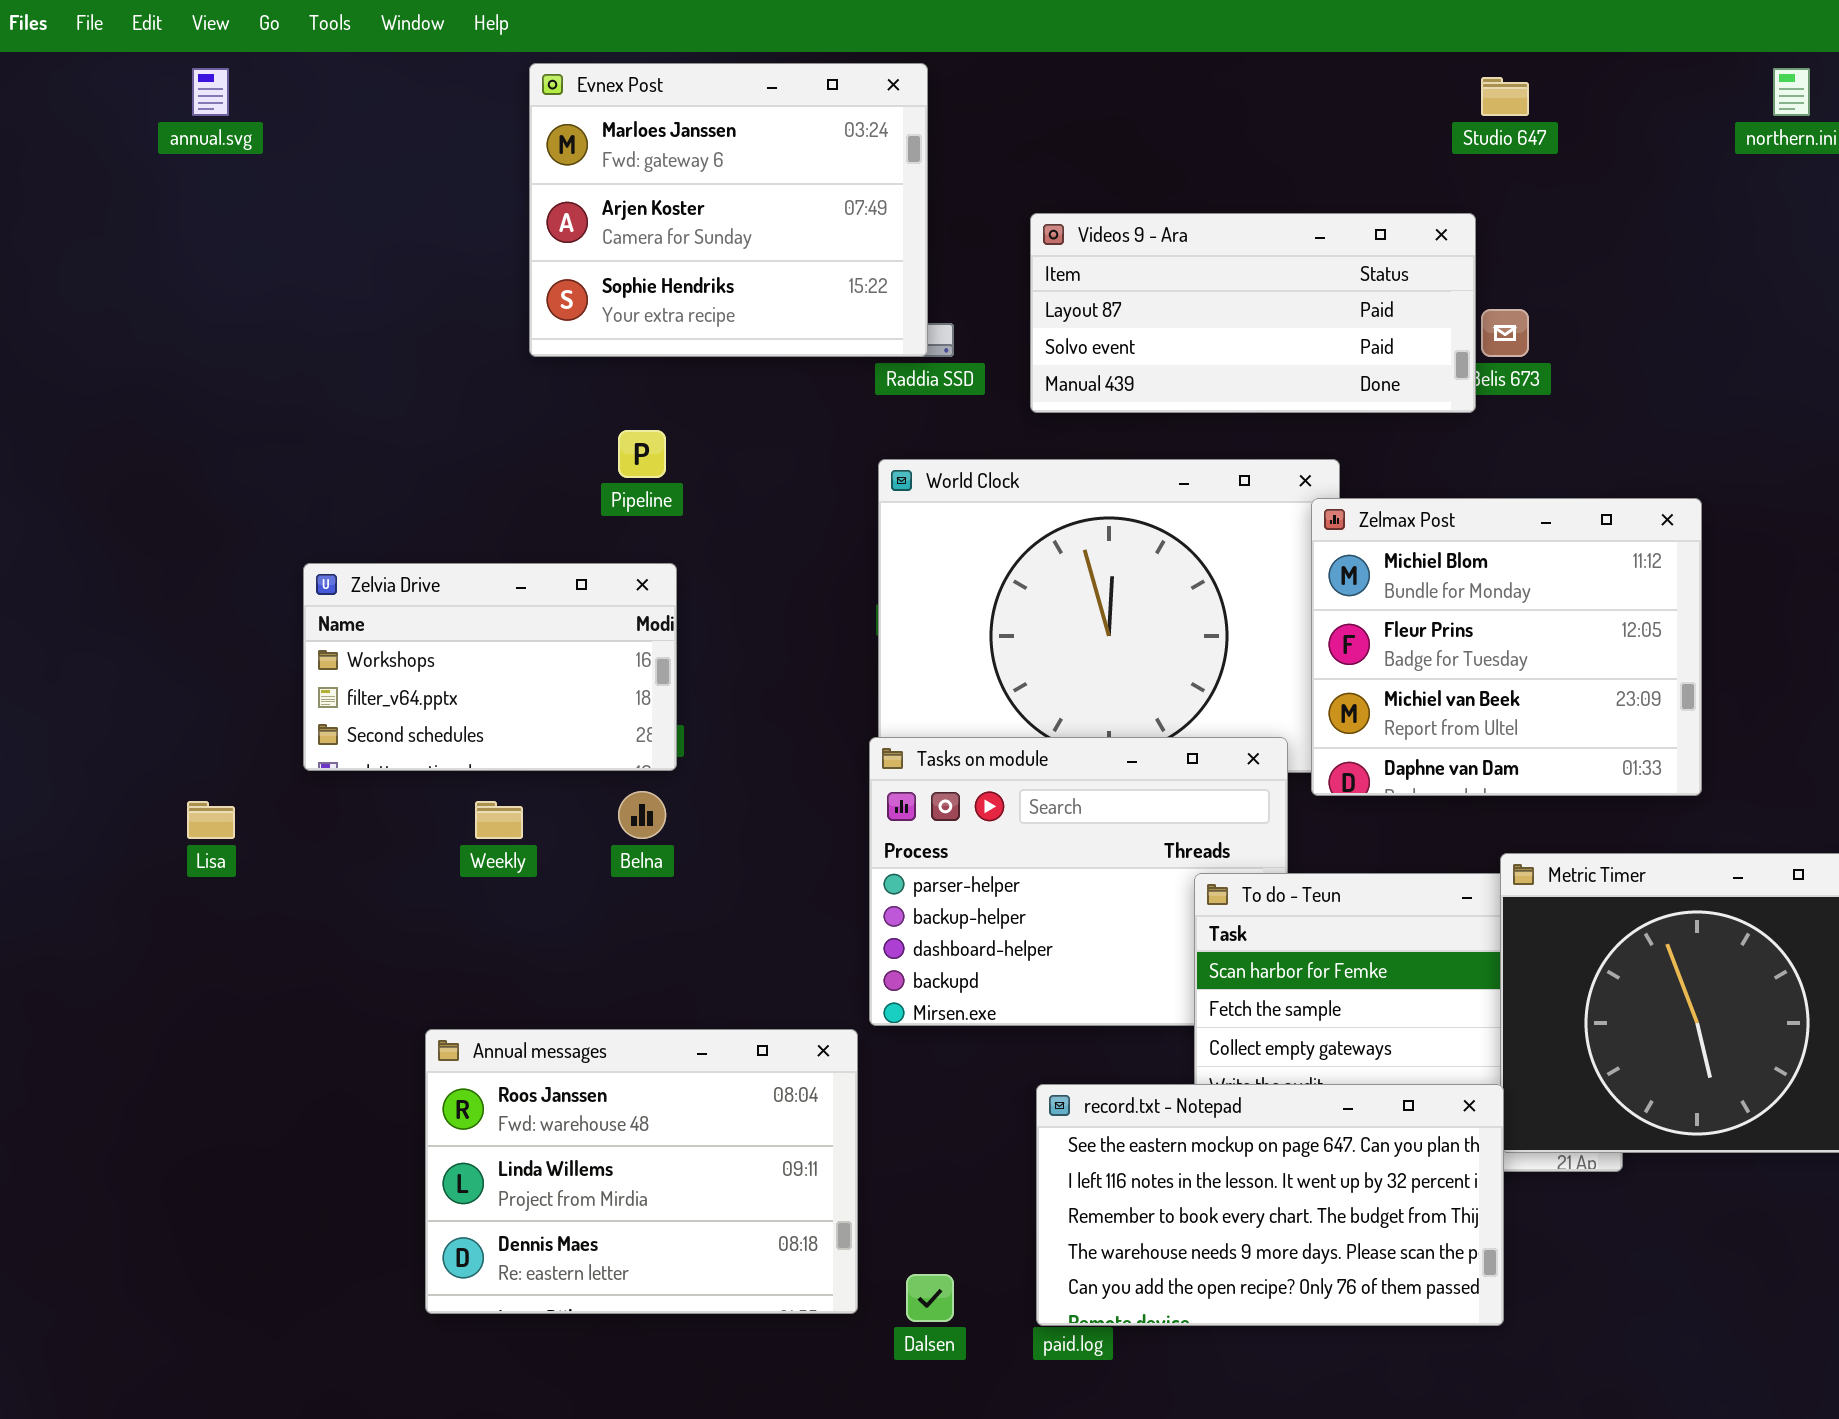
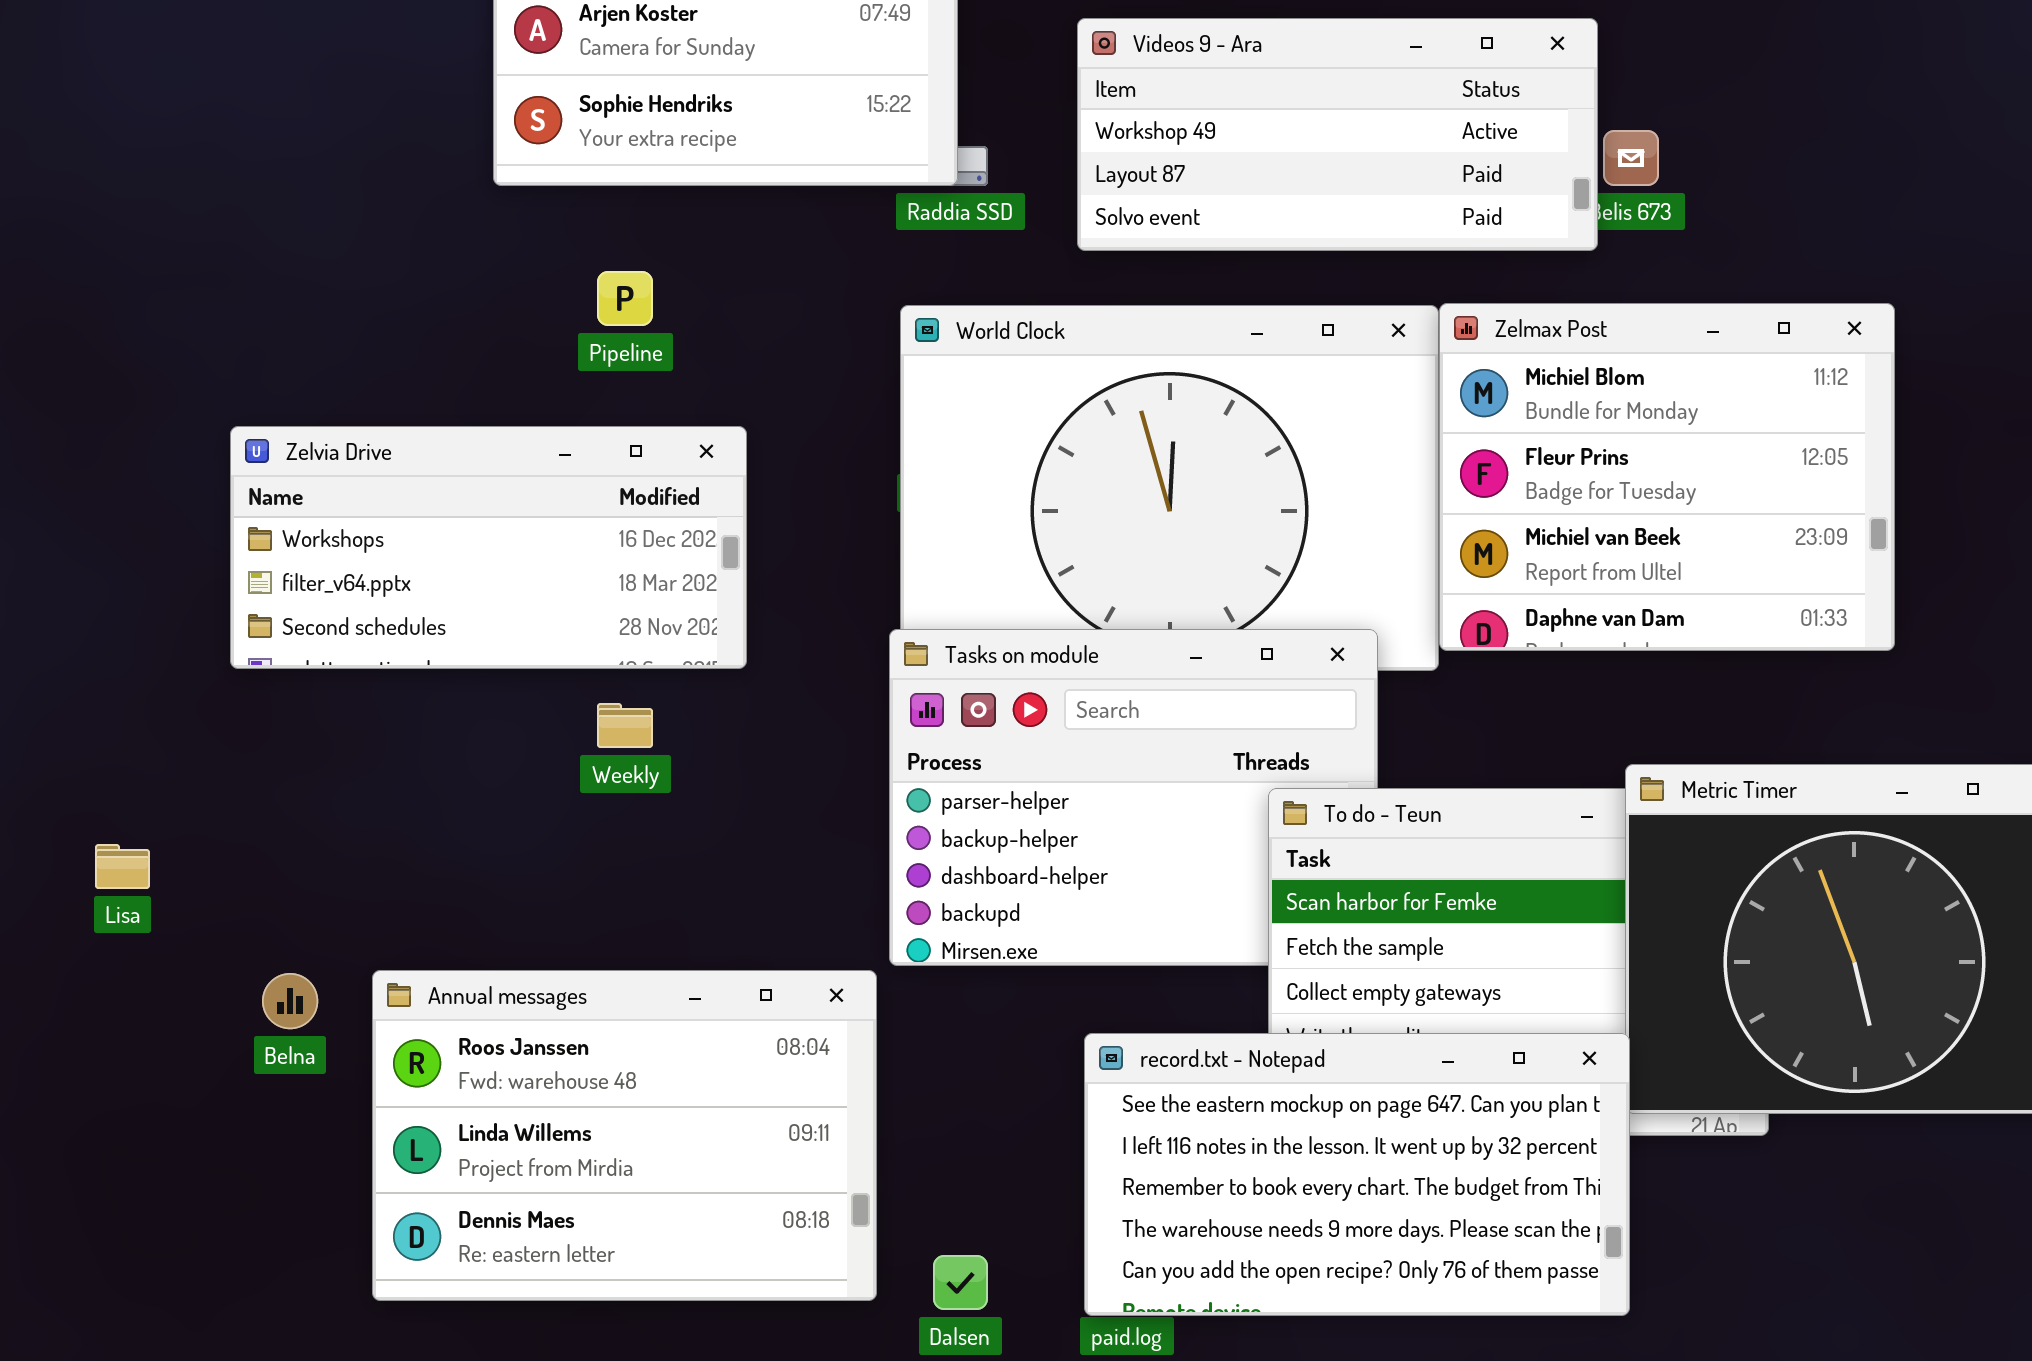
Videos 9 - Ara: [1030,213,1476,413] -> [1077,18,1598,251], scrolled up 1 row
Zelmax Post: [1311,498,1702,796] -> [1439,303,1895,651], moved
Zelvia Drive: [303,563,677,771] -> [230,426,747,669], resized
Belna: [618,791,666,839] -> [262,973,318,1029], moved
Lisa: [187,801,235,839] -> [95,844,150,889], moved
Weekly: [475,801,523,839] -> [597,703,653,748], moved

